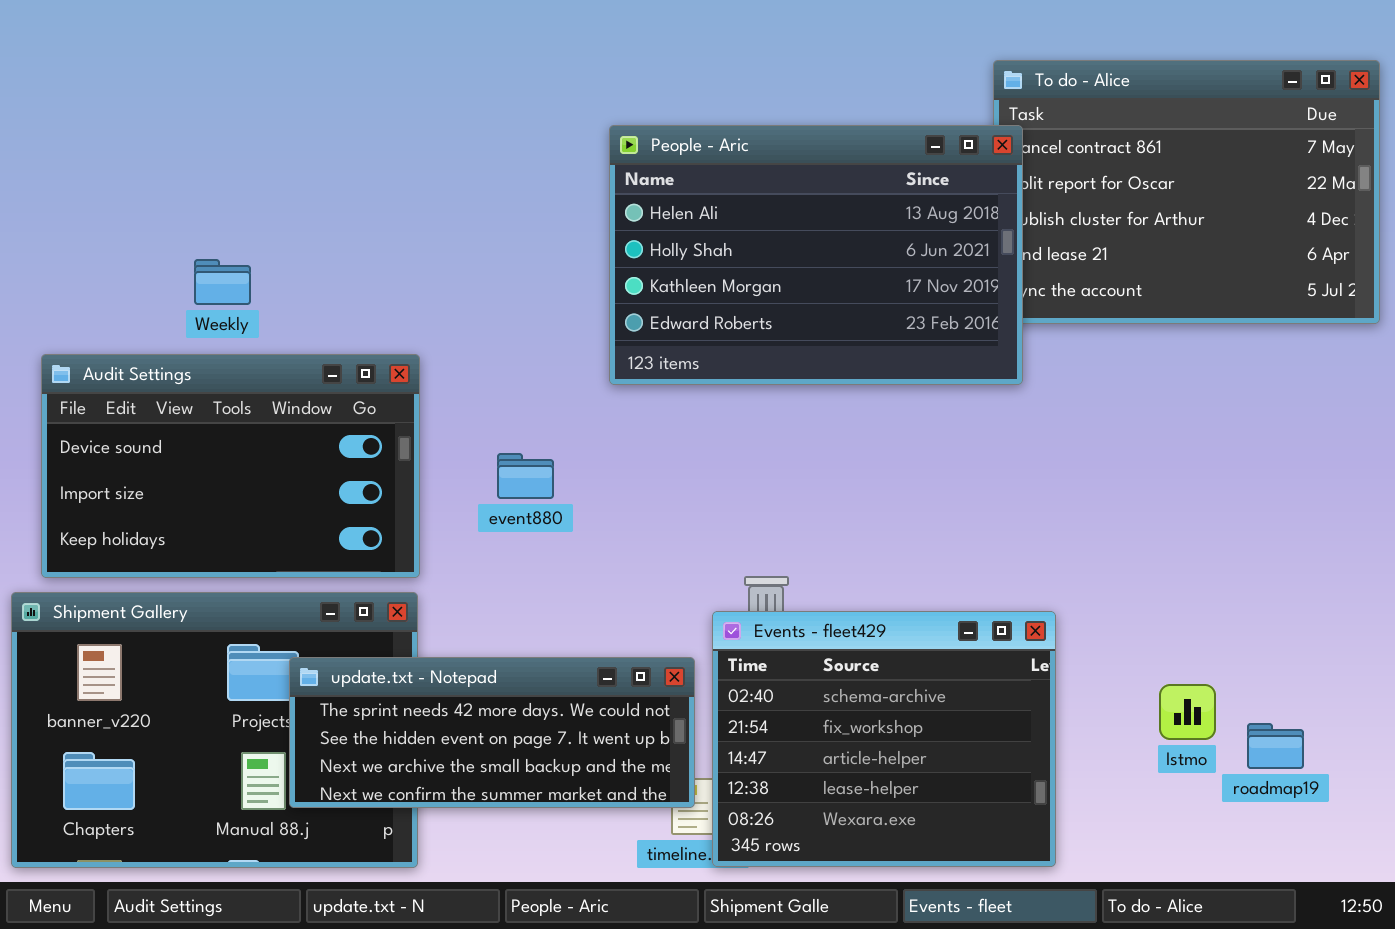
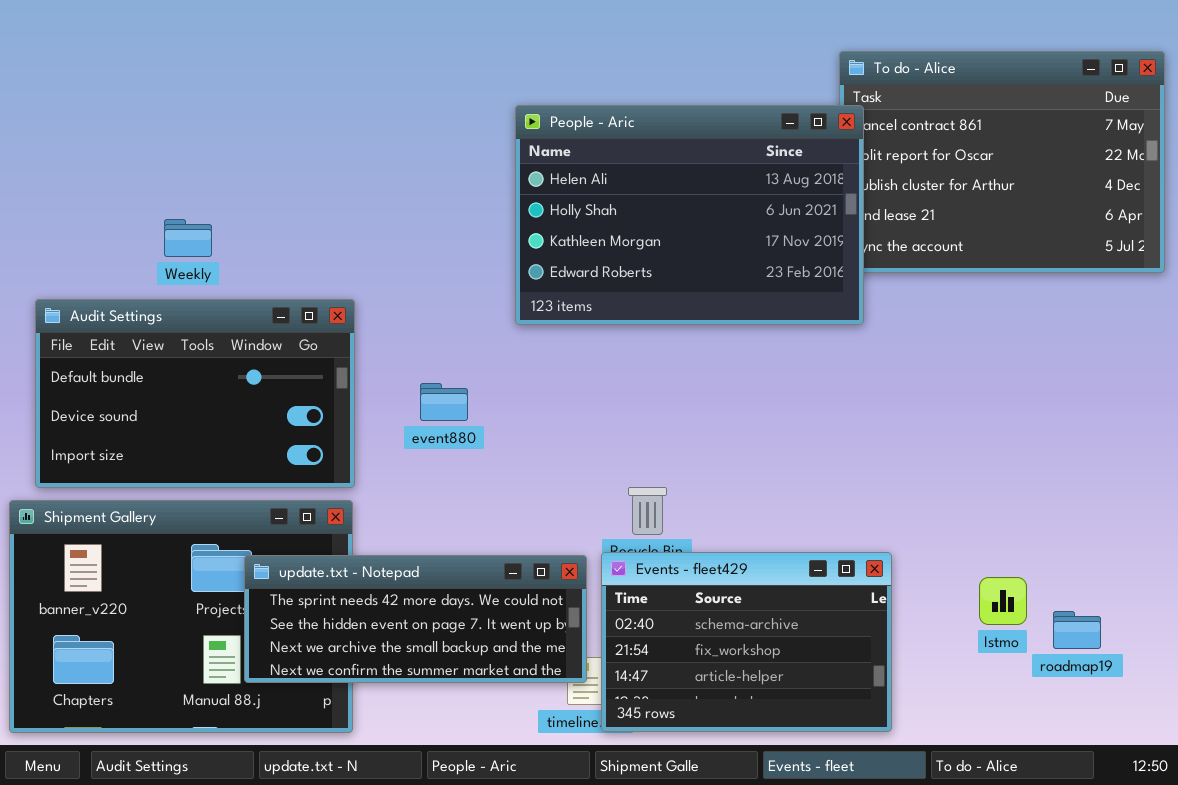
Audit Settings: [41,354,420,578] -> [35,299,355,488], scrolled up 1 row
Events - fleet429: [712,611,1056,867] -> [601,552,892,732], resized

